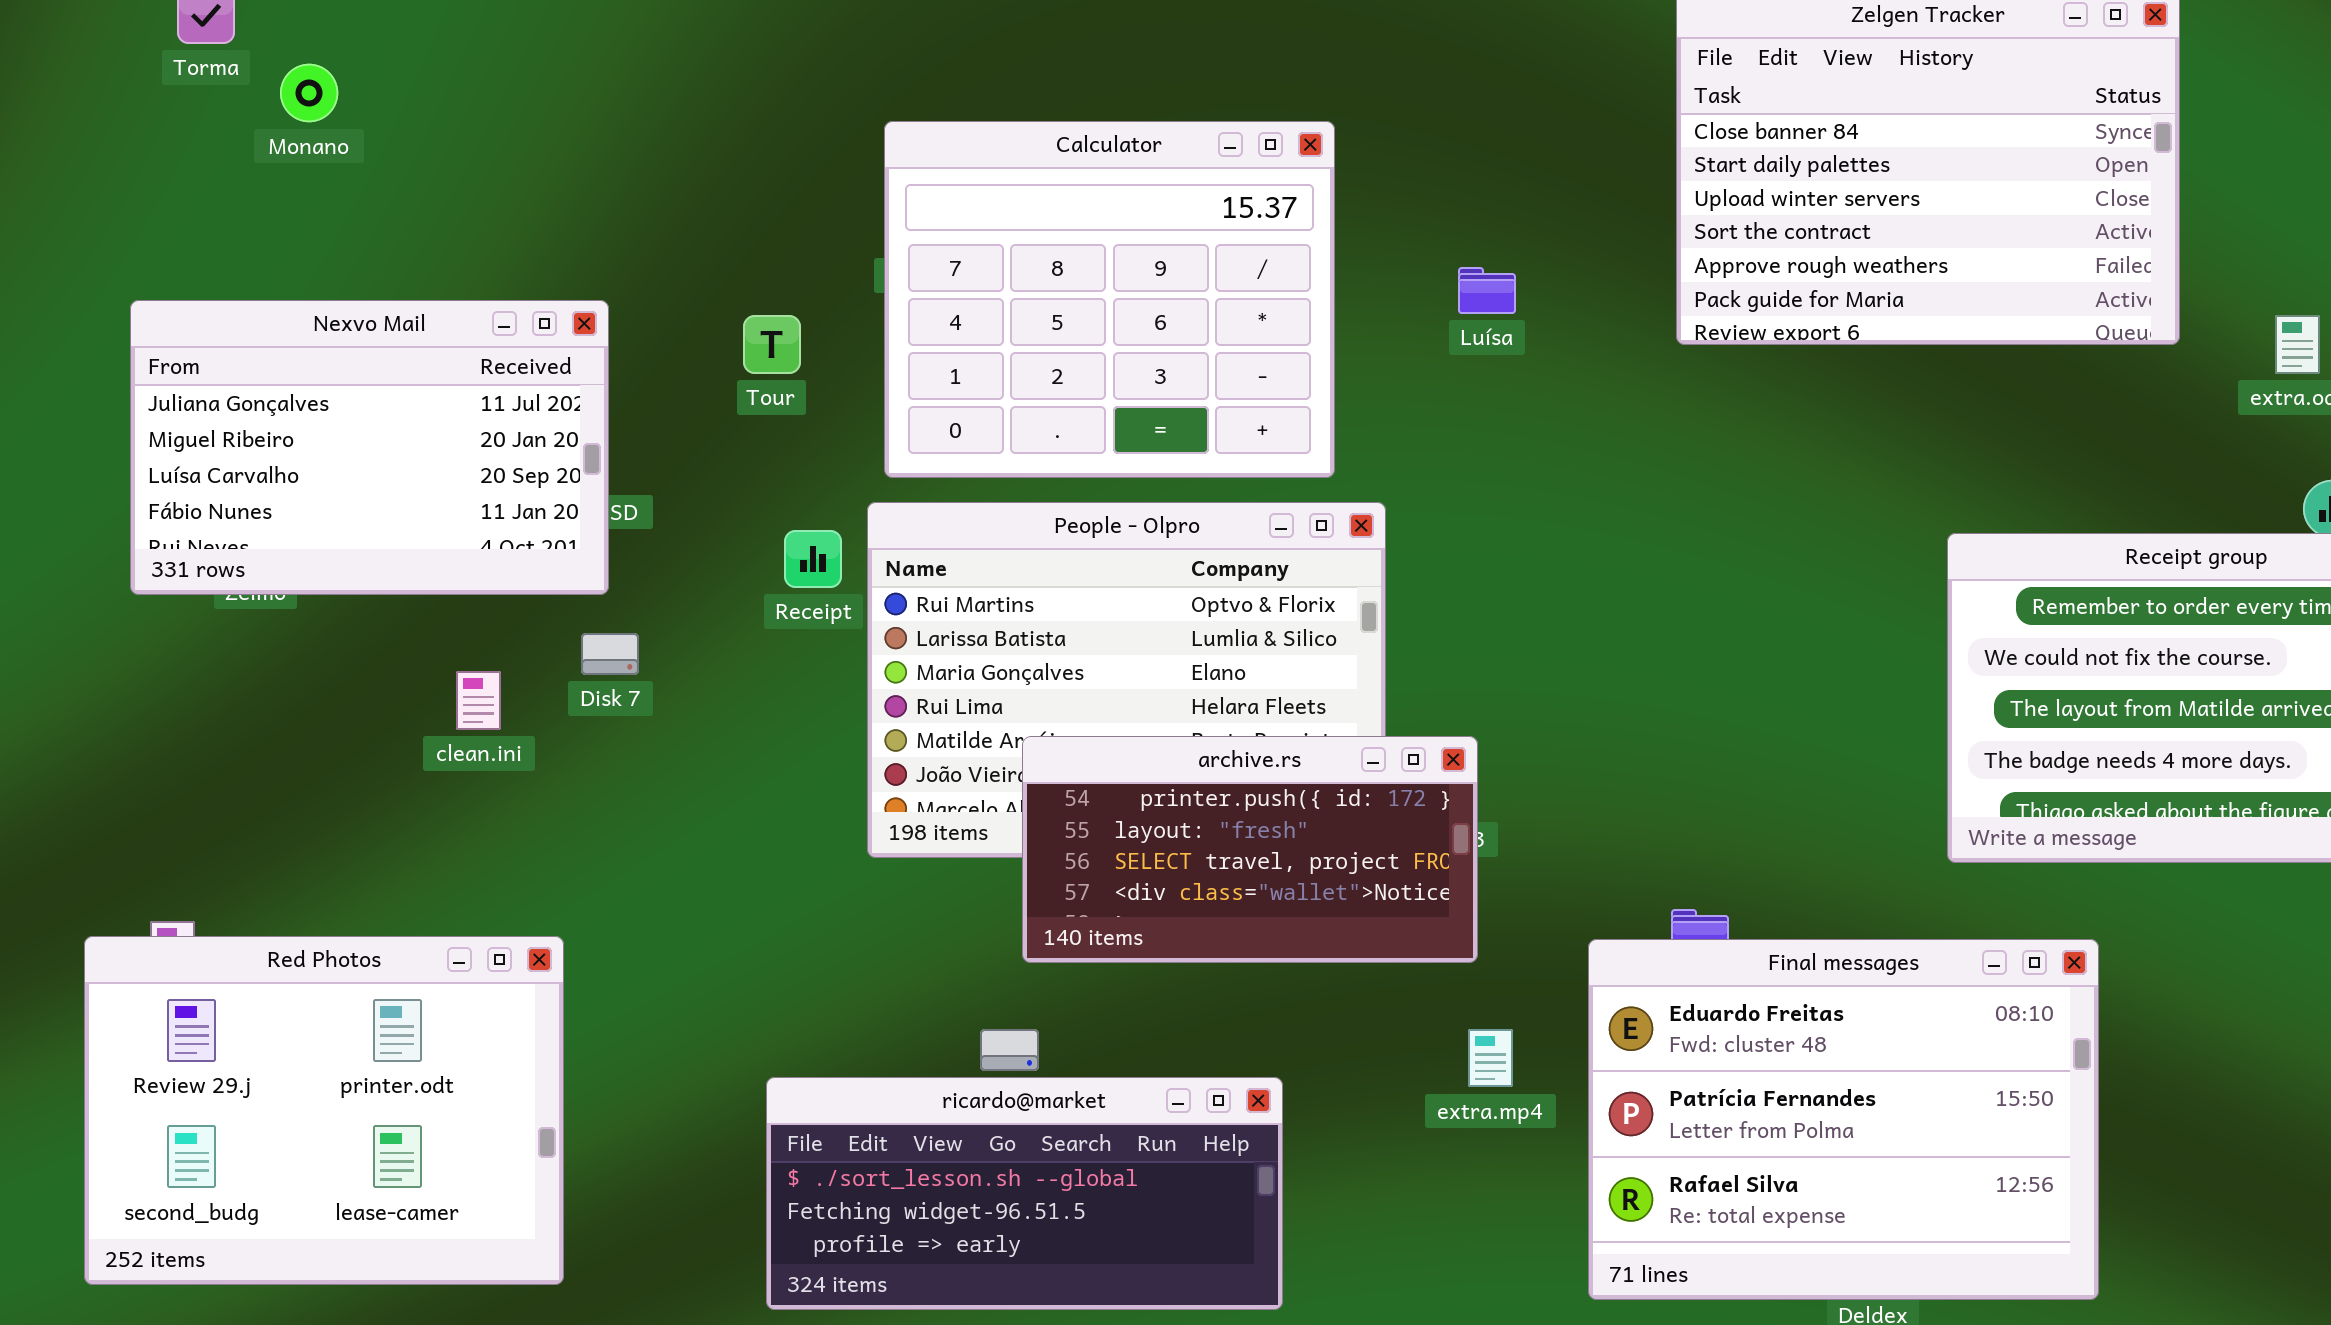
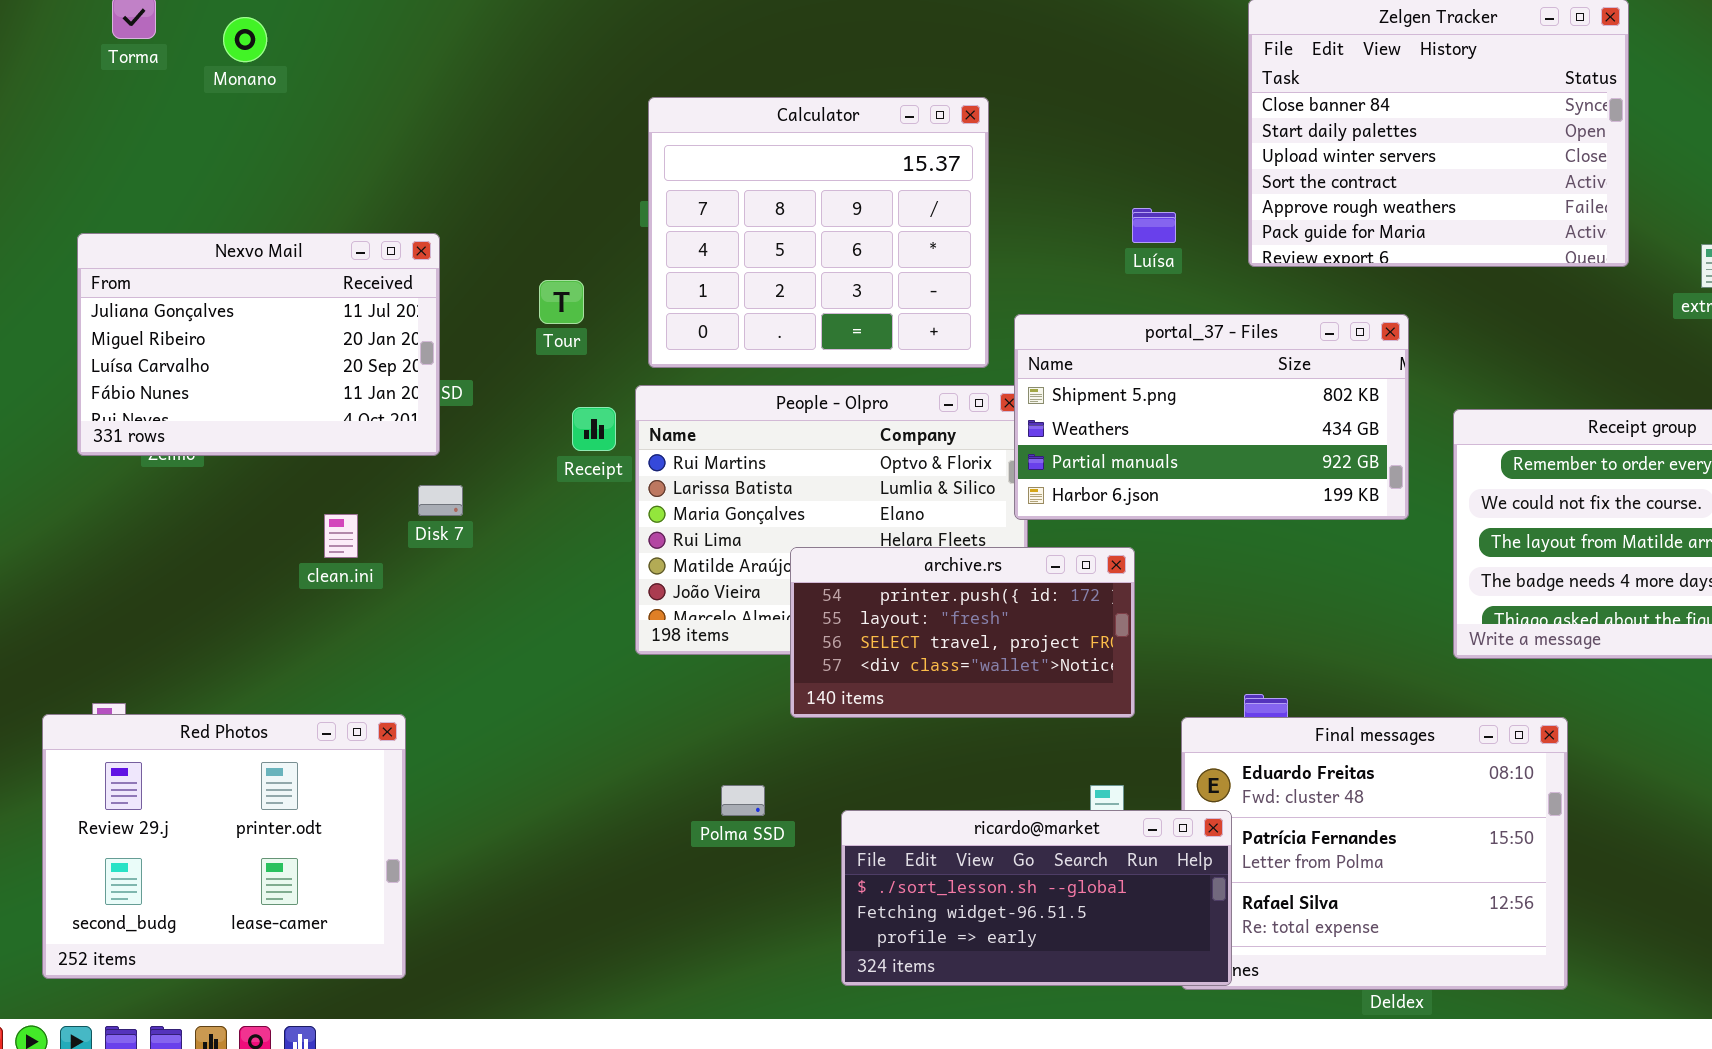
Monano: [280,64,338,122] -> [223,17,267,62], moved
Luísa: [1458,267,1516,314] -> [1132,208,1176,243], moved
Tour: [743,315,801,374] -> [539,280,584,324], moved
portal_37 - Files: none -> [1014,314,1409,520], opened
archive.rs: [1022,736,1478,963] -> [790,547,1135,718], moved
ricardo@market: [766,1077,1283,1310] -> [841,810,1232,986], moved

